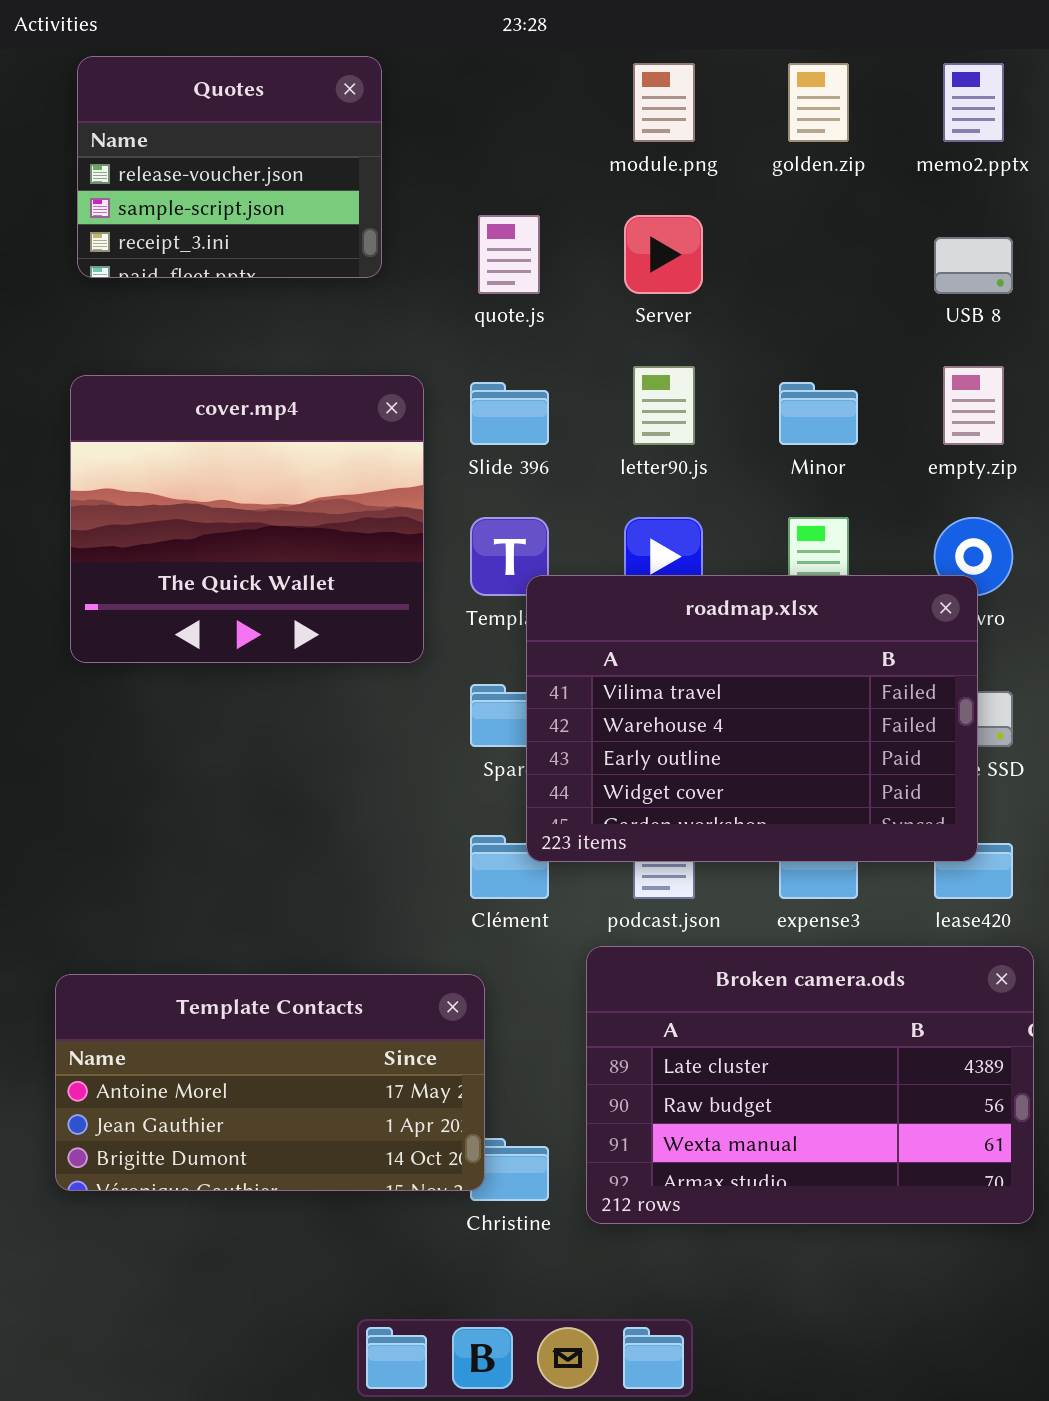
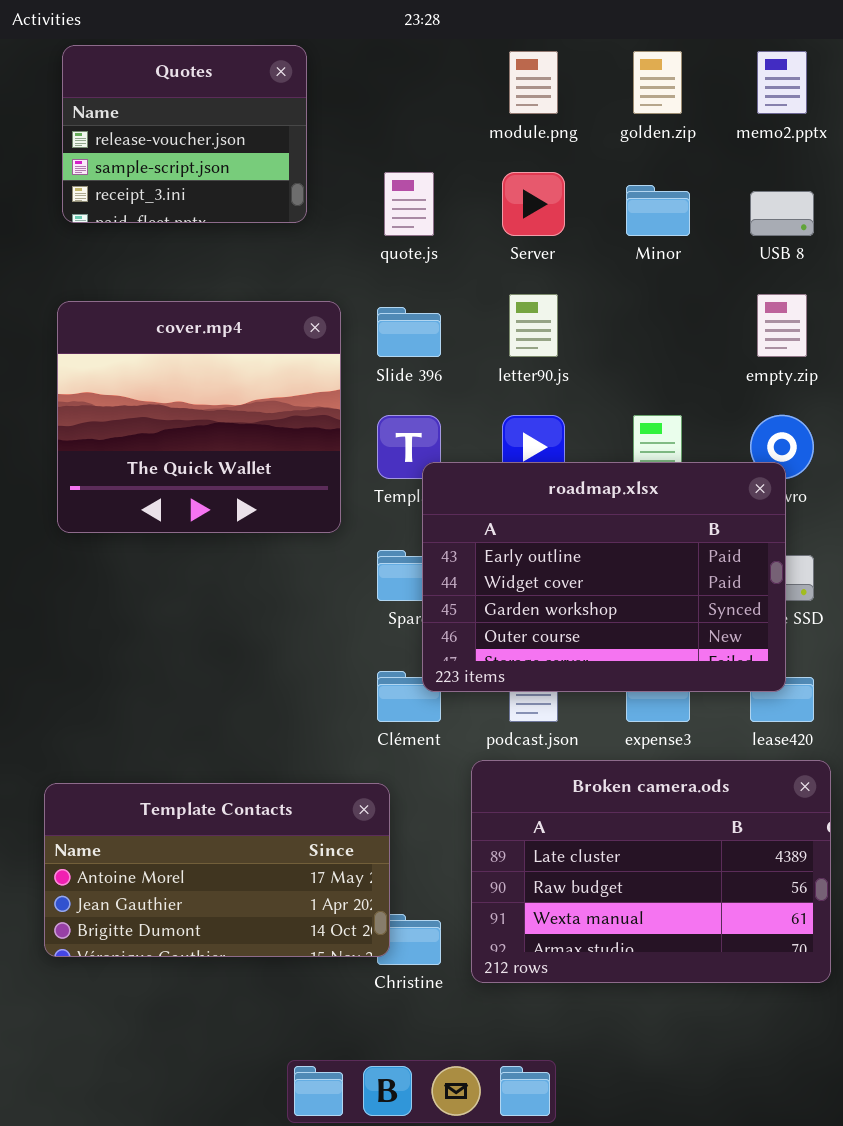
Minor: [779,382,858,445] -> [626,185,690,236], moved
roadmap.xlsx: [526,575,978,862] -> [422,462,786,692], scrolled down 2 rows

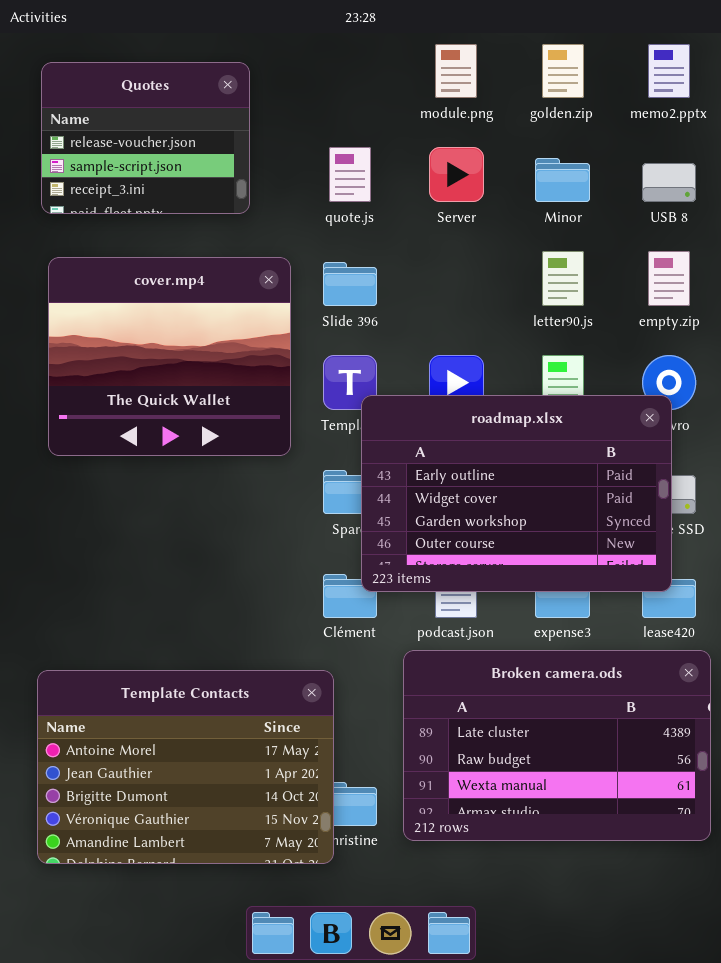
Quotes: [62,45,307,223] -> [41,62,250,214], moved
letter90.js: [509,294,558,357] -> [542,251,584,306], moved
Template Contacts: [44,783,390,957] -> [37,670,334,864], resized

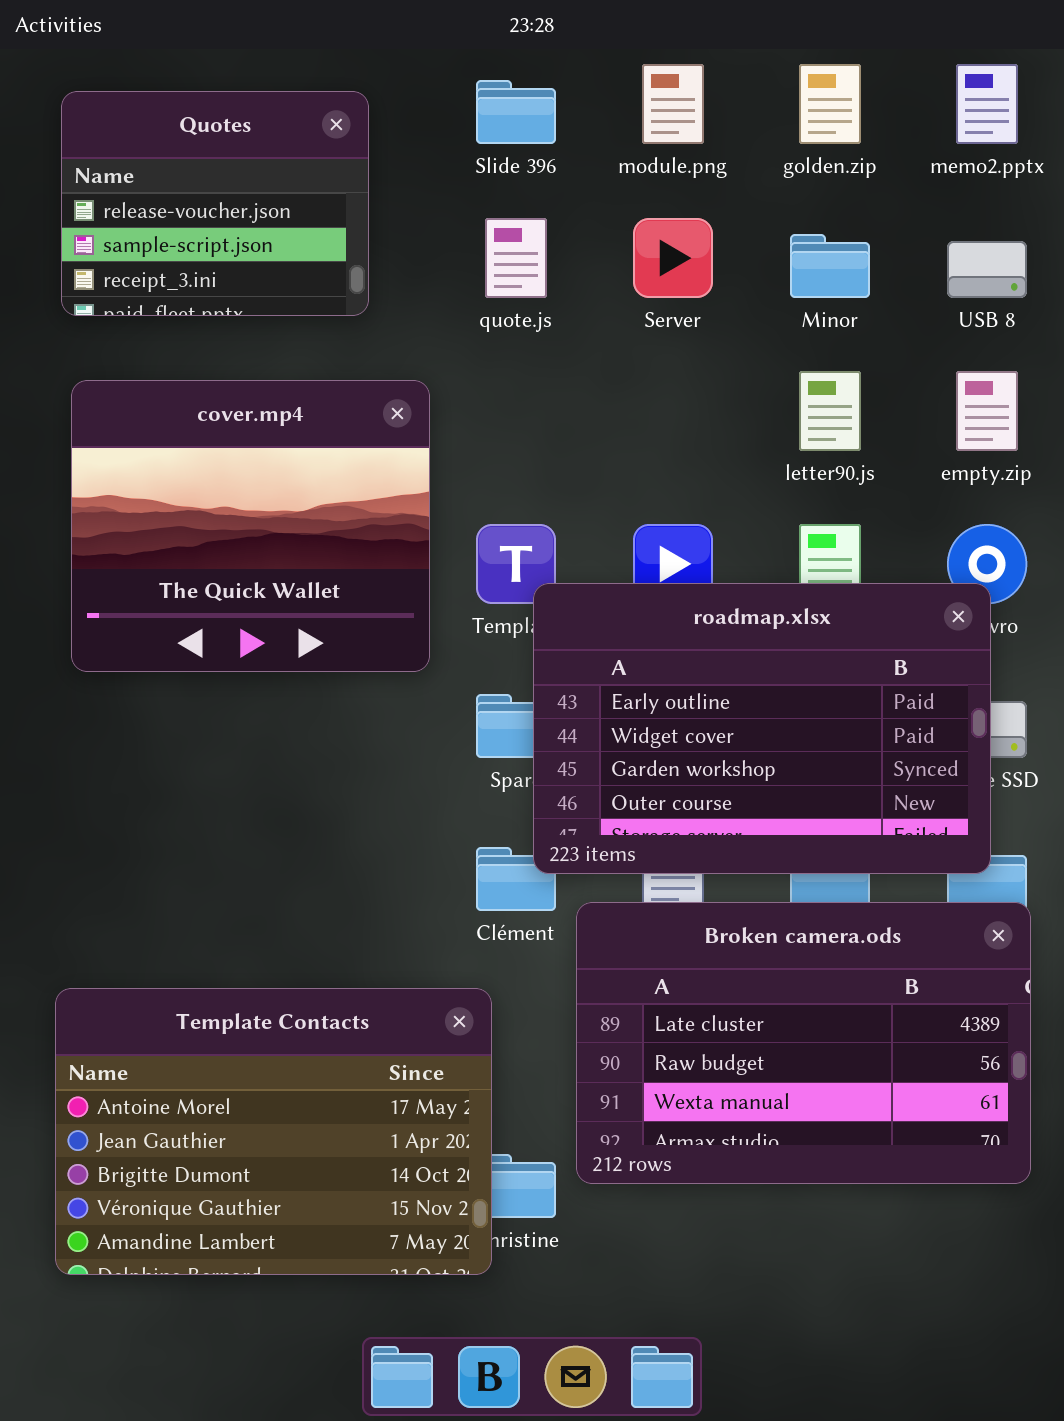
Slide 396: [323,262,377,306] -> [476,80,556,144], moved
Broken camera.ods: [403,650,711,841] -> [576,902,1031,1184], moved

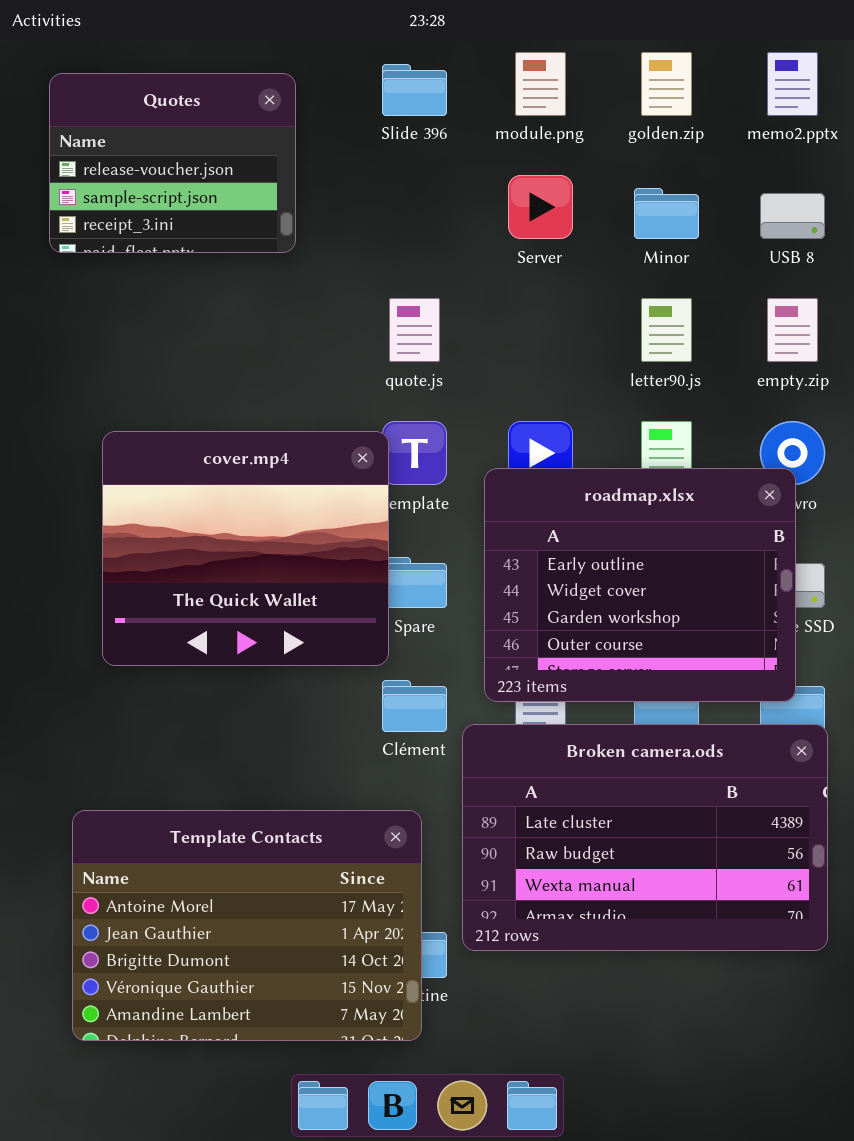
quote.js: [485,218,547,298] -> [389,298,440,362], moved
cover.mp4: [71,380,430,672] -> [102,431,389,666], moved
roadmap.xlsx: [533,583,991,874] -> [484,468,796,702], resized
Template Contacts: [55,988,492,1275] -> [72,810,422,1041], moved

